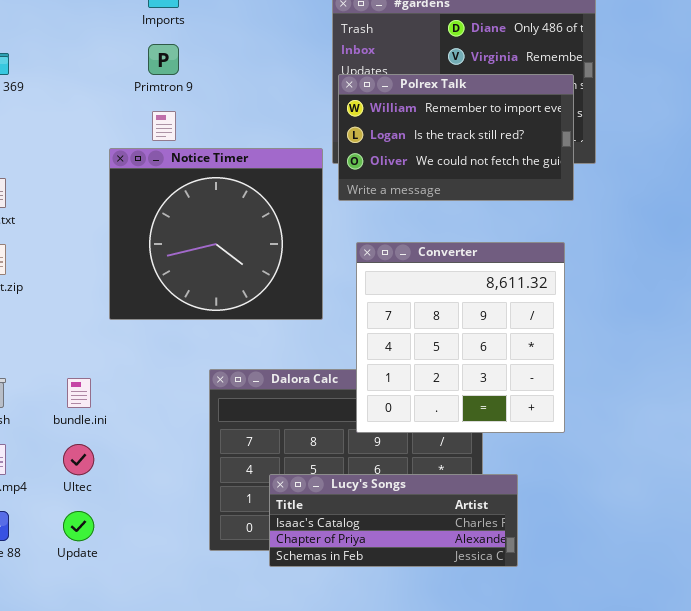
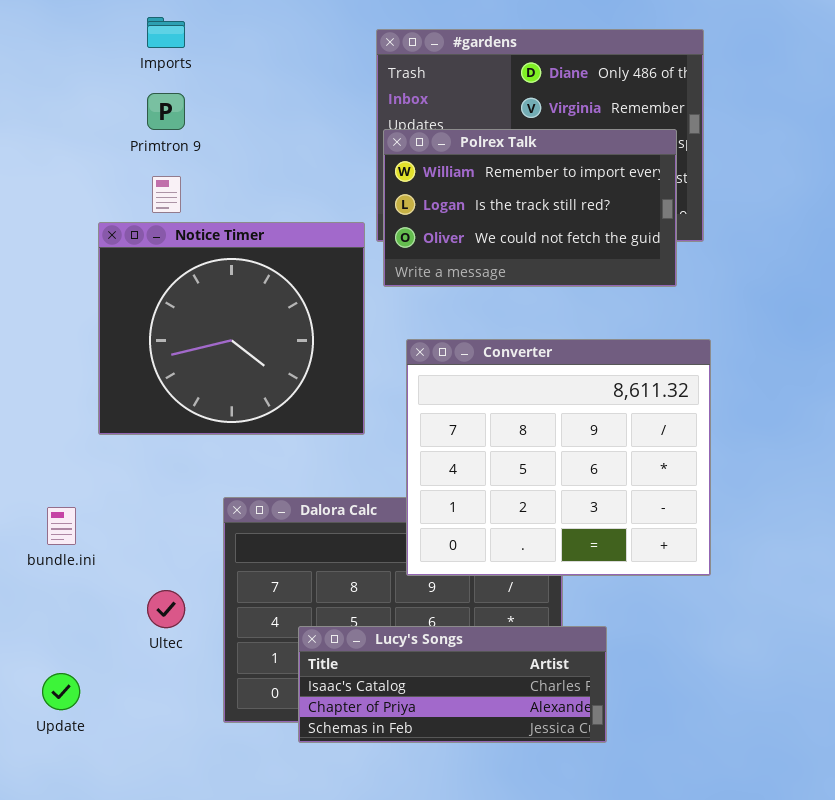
Converter: [356,242,565,433] -> [406,339,711,576], resized
Ultec: [63,444,94,475] -> [147,590,185,628], moved

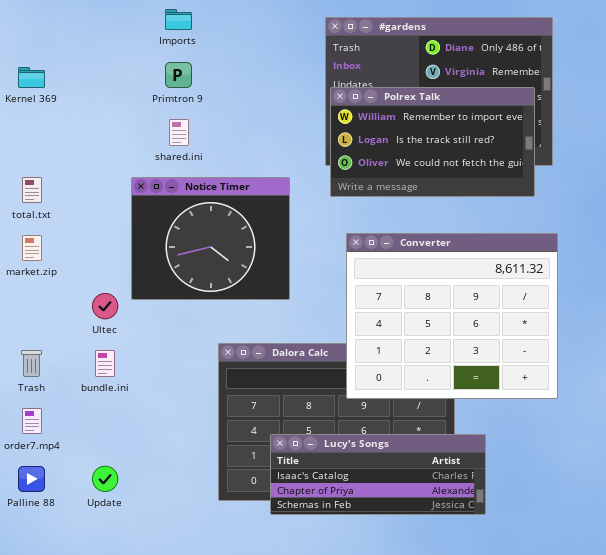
Notice Timer: [98,222,365,435] -> [131,177,290,300], resized
Ultec: [147,590,185,628] -> [92,293,118,319], moved

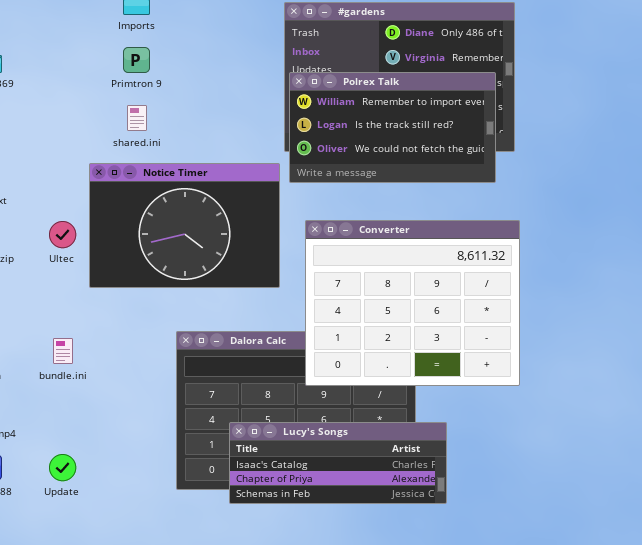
Notice Timer: [131,177,290,300] -> [89,163,280,288], resized
Ultec: [92,293,118,319] -> [49,221,76,248], moved

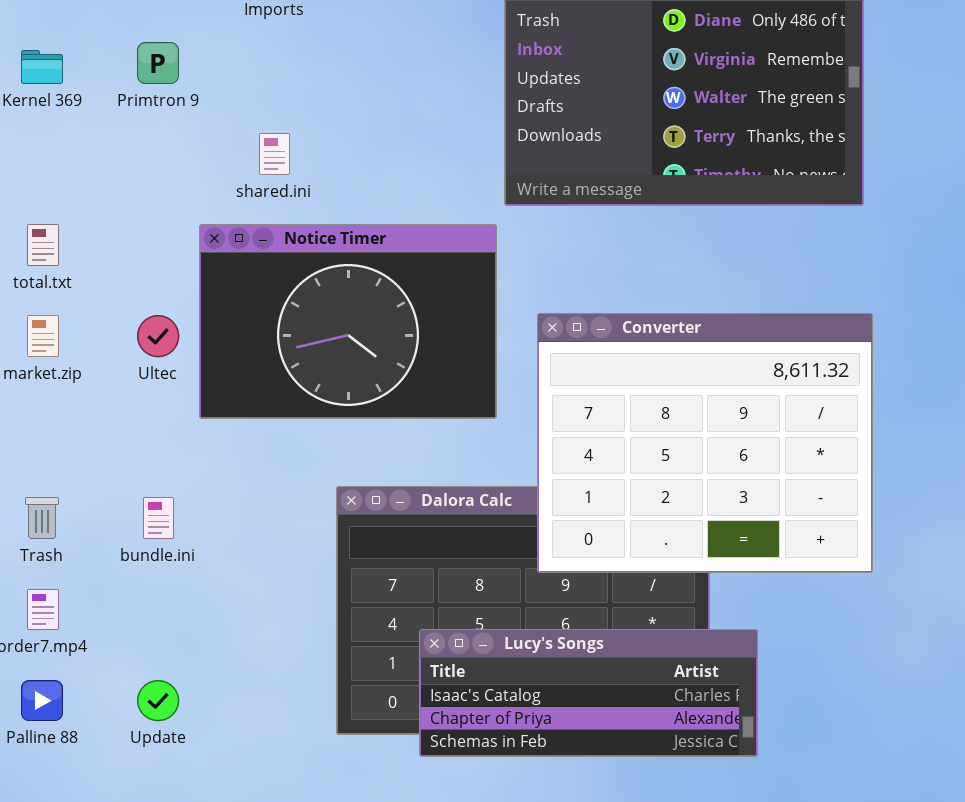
Primtron 9: [123,47,150,73] -> [137,42,179,84], moved
Polrex Talk: [289,72,496,183] -> none, closed

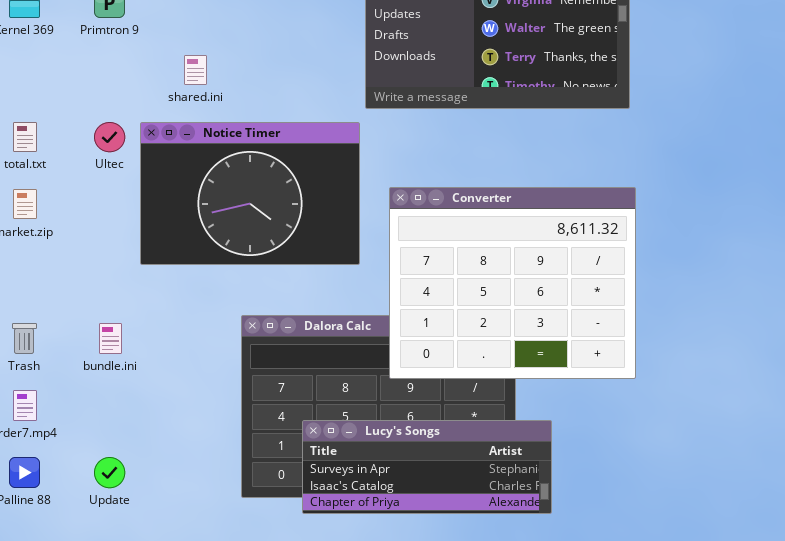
Ultec: [137,315,179,357] -> [94,122,125,152], moved
Lucy's Songs: [419,629,758,757] -> [302,420,552,514], scrolled up 1 row

